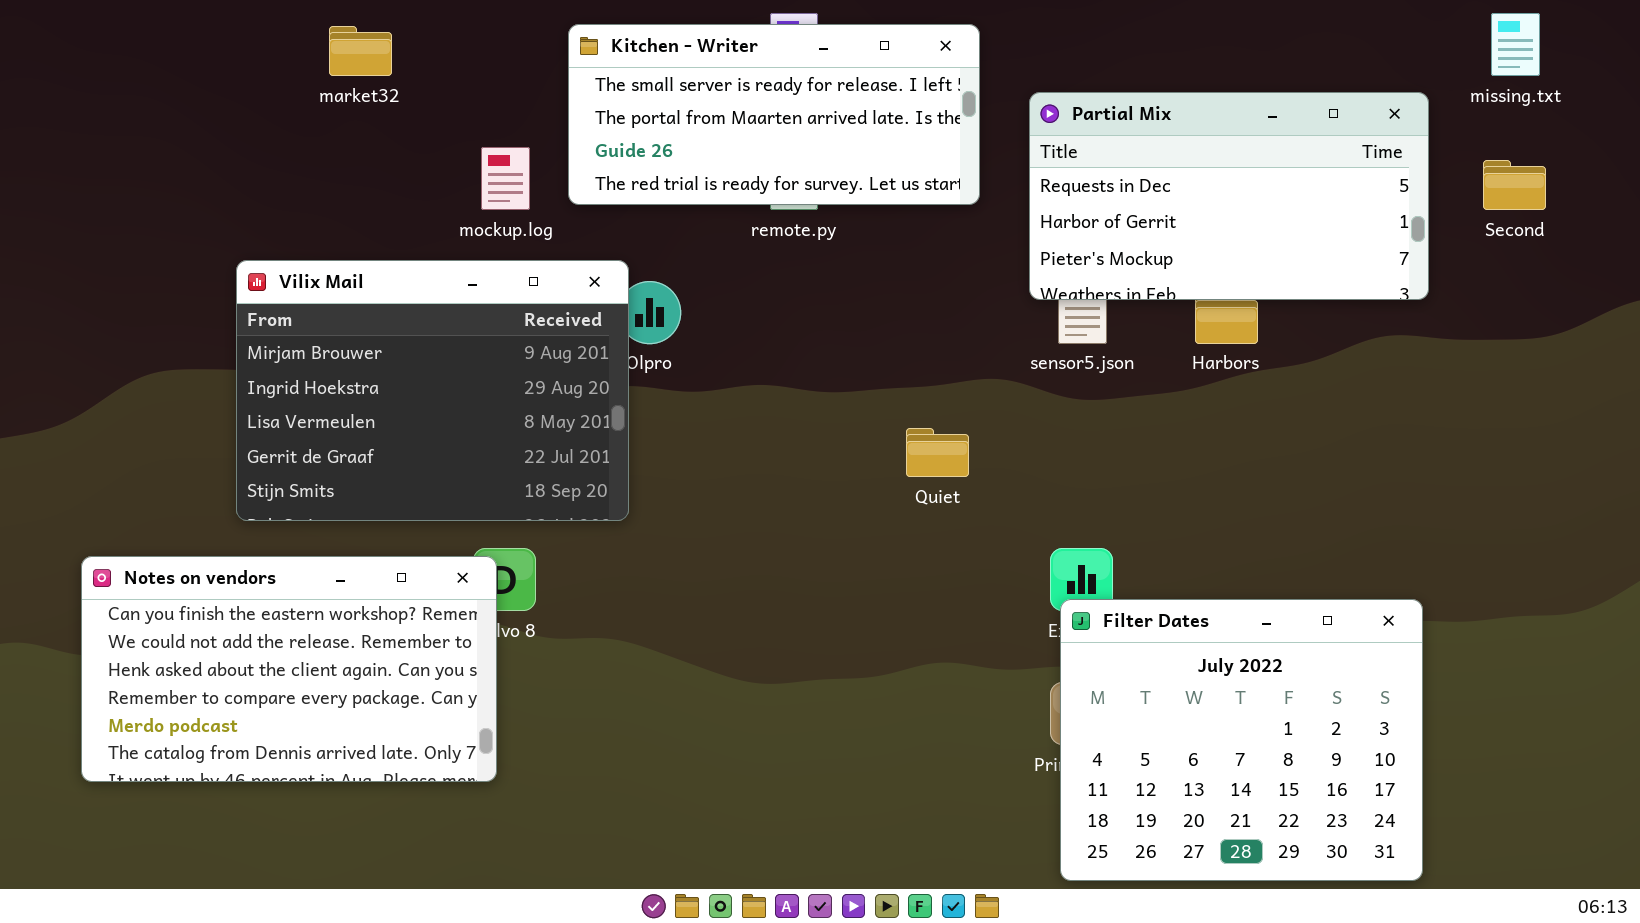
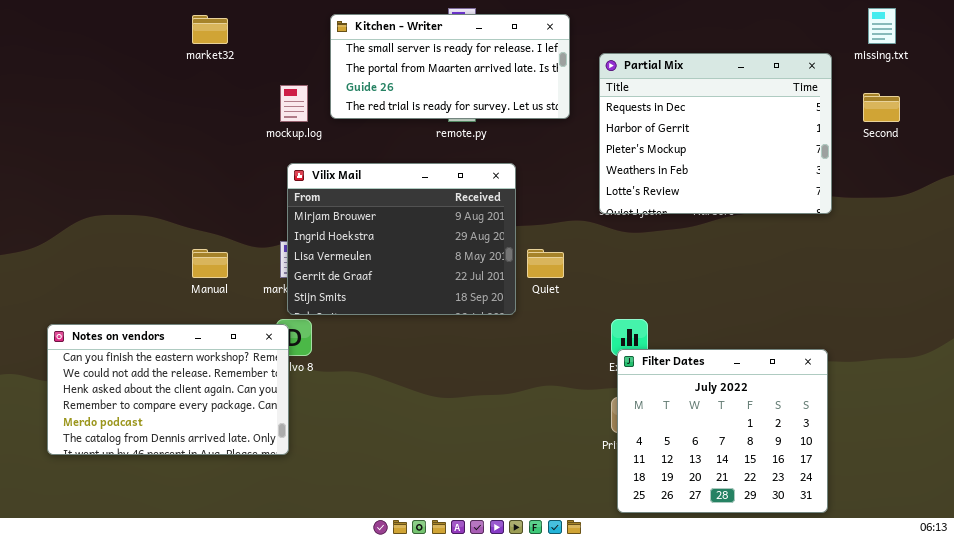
Partial Mix: [1029,92,1429,300] -> [599,53,832,214], resized
Vilix Mail: [236,260,629,521] -> [287,163,516,315], moved

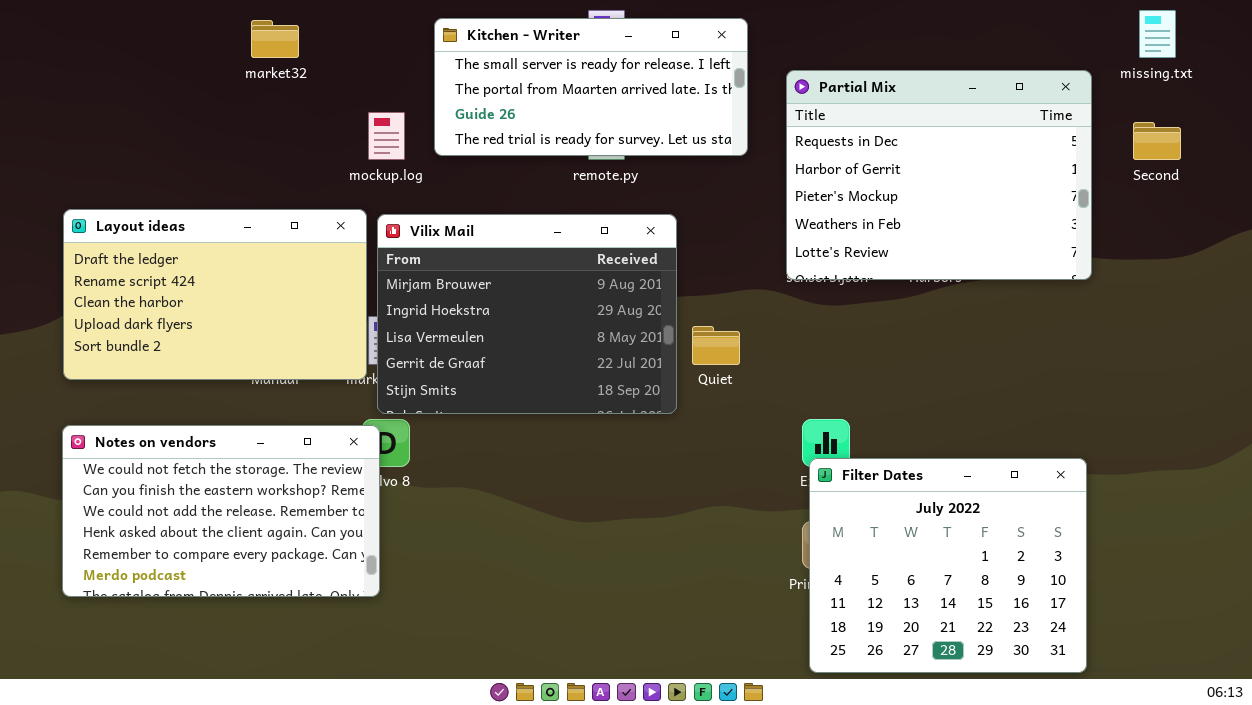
Layout ideas: none -> [63,209,367,380], opened
Notes on vendors: [47,324,289,455] -> [62,425,380,597], scrolled up 1 row

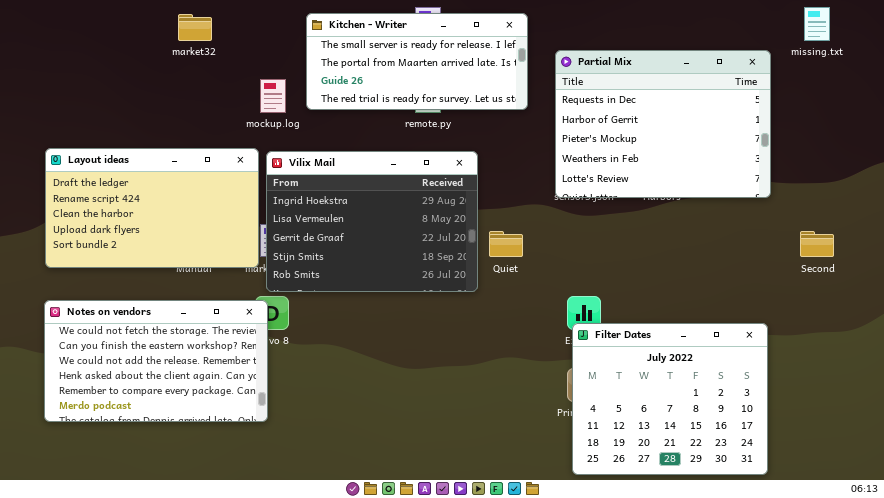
Second: [1133,122,1181,160] -> [800,231,834,257], moved
Vilix Mail: [377,214,677,414] -> [266,151,478,292], scrolled down 1 row

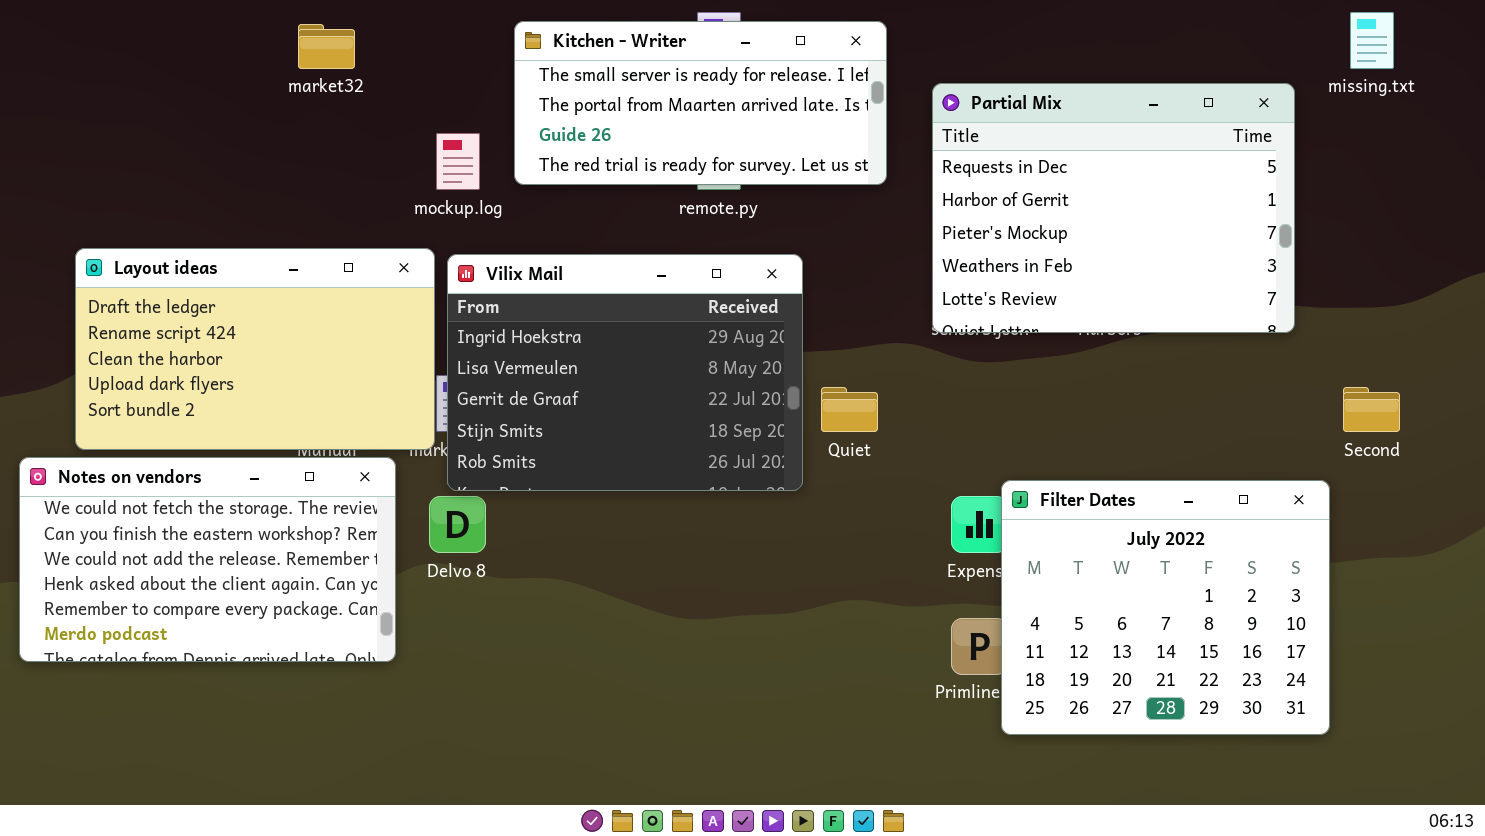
Notes on vendors: [44,300,268,422] -> [19,457,396,662], moved
Filter Dates: [572,323,768,475] -> [1001,480,1330,735], moved

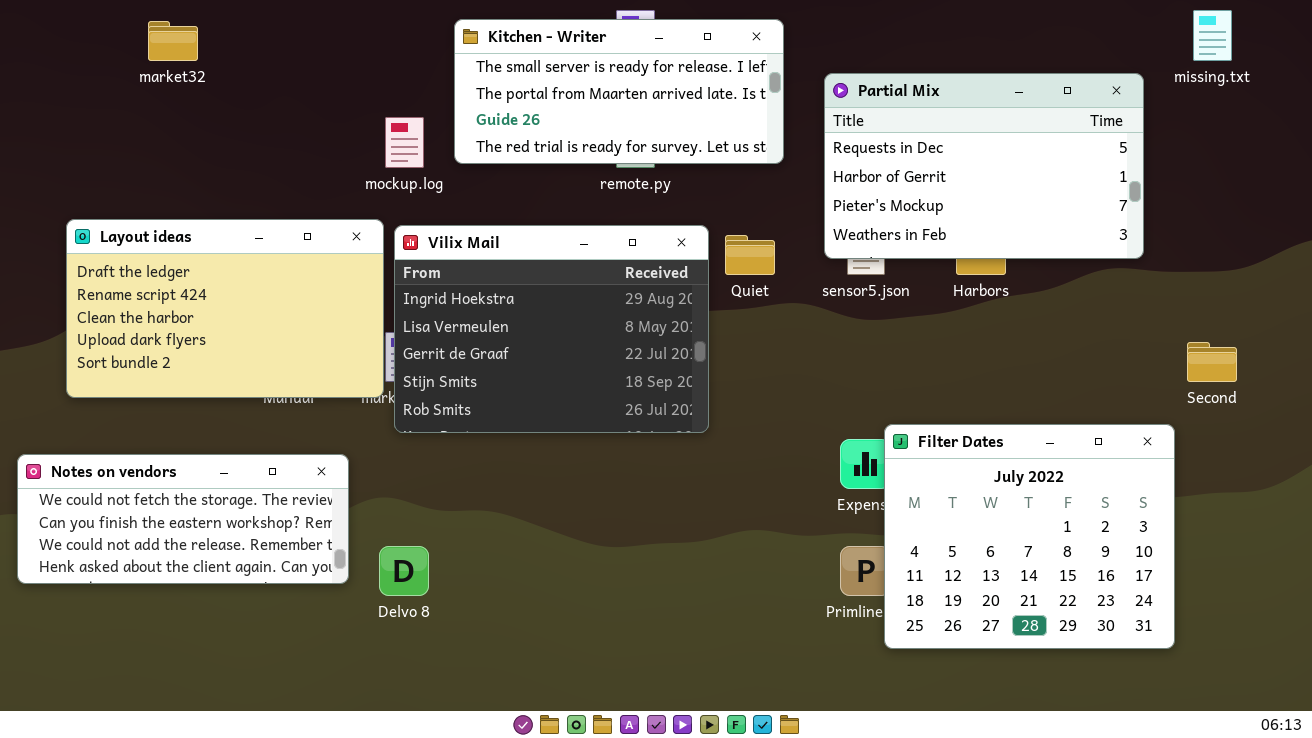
market32: [298,24,355,69] -> [148,21,198,61], moved
Partial Mix: [932,83,1295,333] -> [824,73,1144,259], resized
Quiet: [821,387,878,432] -> [725,235,775,275], moved
Notes on vendors: [19,457,396,662] -> [17,454,349,584], resized
Delvo 8: [429,496,486,553] -> [379,546,429,596], moved

